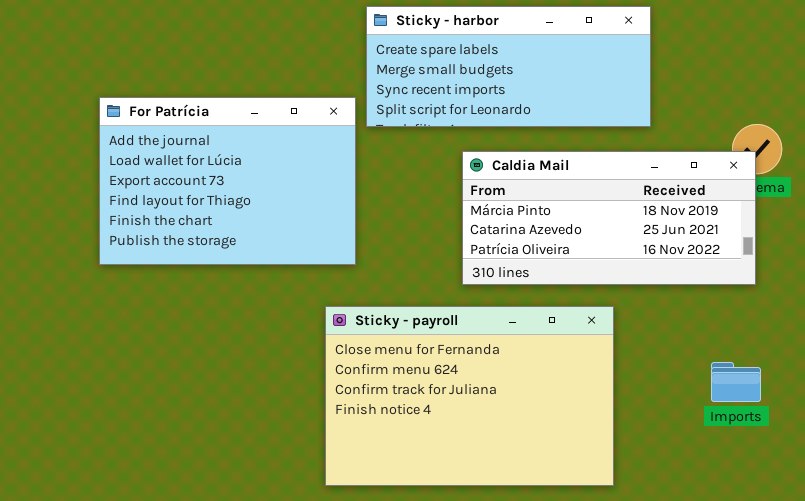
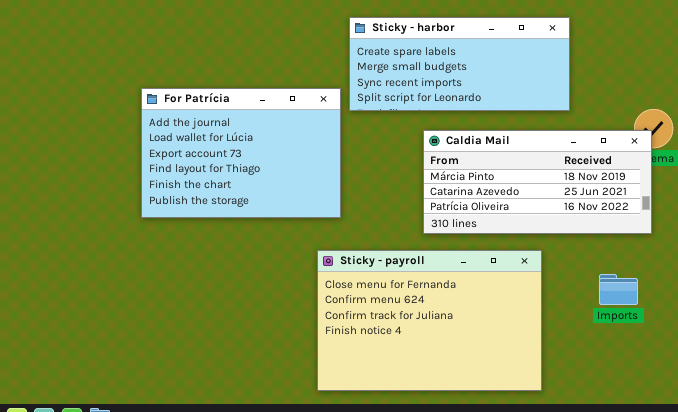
Imports: [711,362,761,402] -> [599,274,638,305], moved

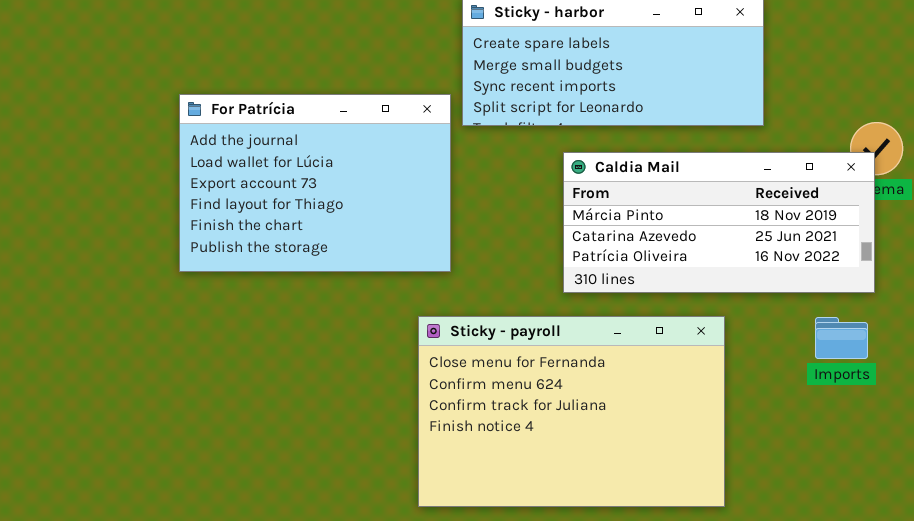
Imports: [599,274,638,305] -> [815,317,868,359], moved

